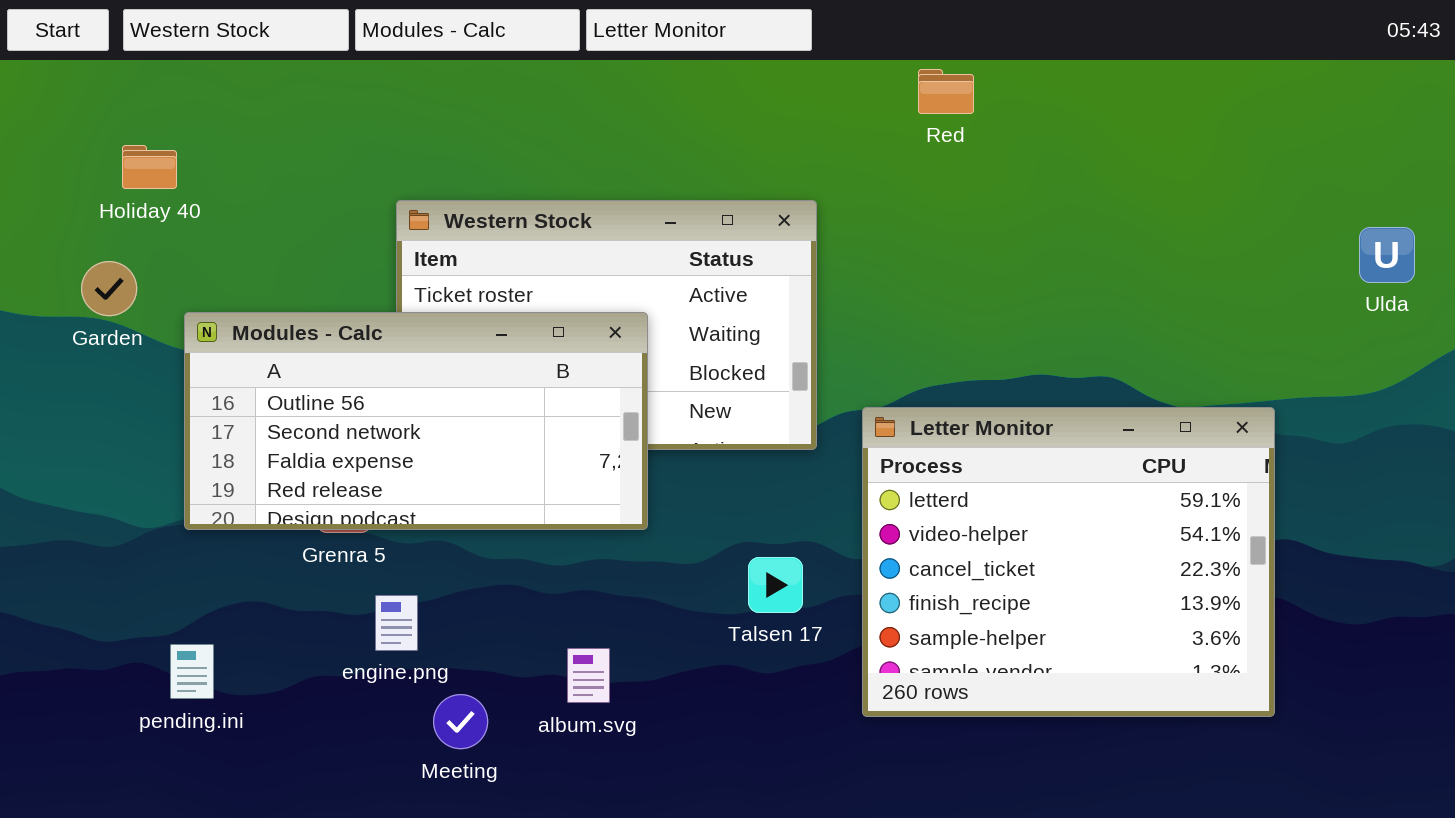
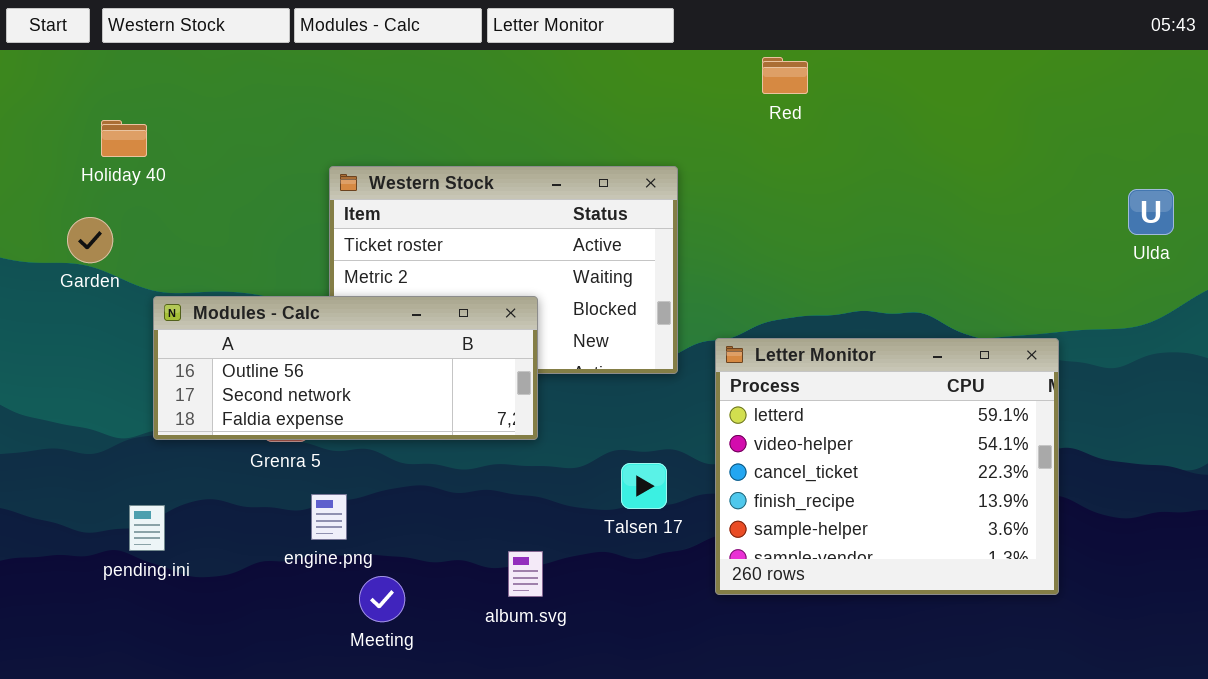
Modules - Calc: [184,312,648,530] -> [153,296,538,440], resized
pending.ini: [170,644,214,699] -> [129,505,165,551], moved
album.svg: [567,648,610,703] -> [508,551,543,597], moved

